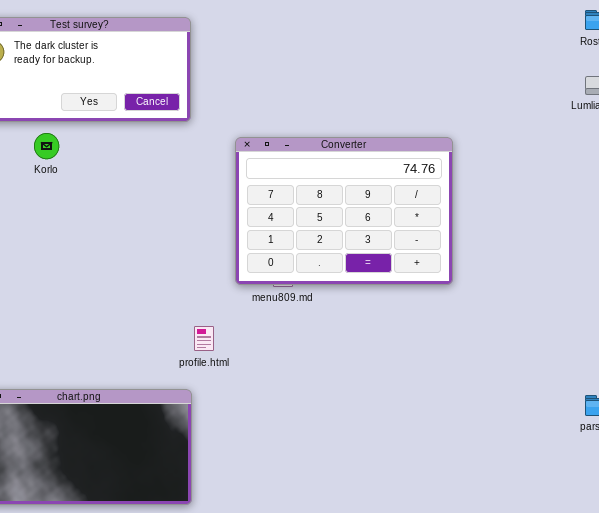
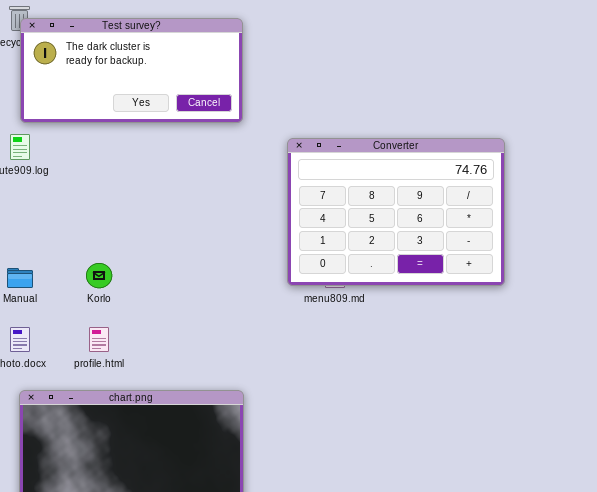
Korlo: [34,133,59,159] -> [86,263,112,288], moved
profile.html: [194,326,214,351] -> [89,327,109,352], moved

